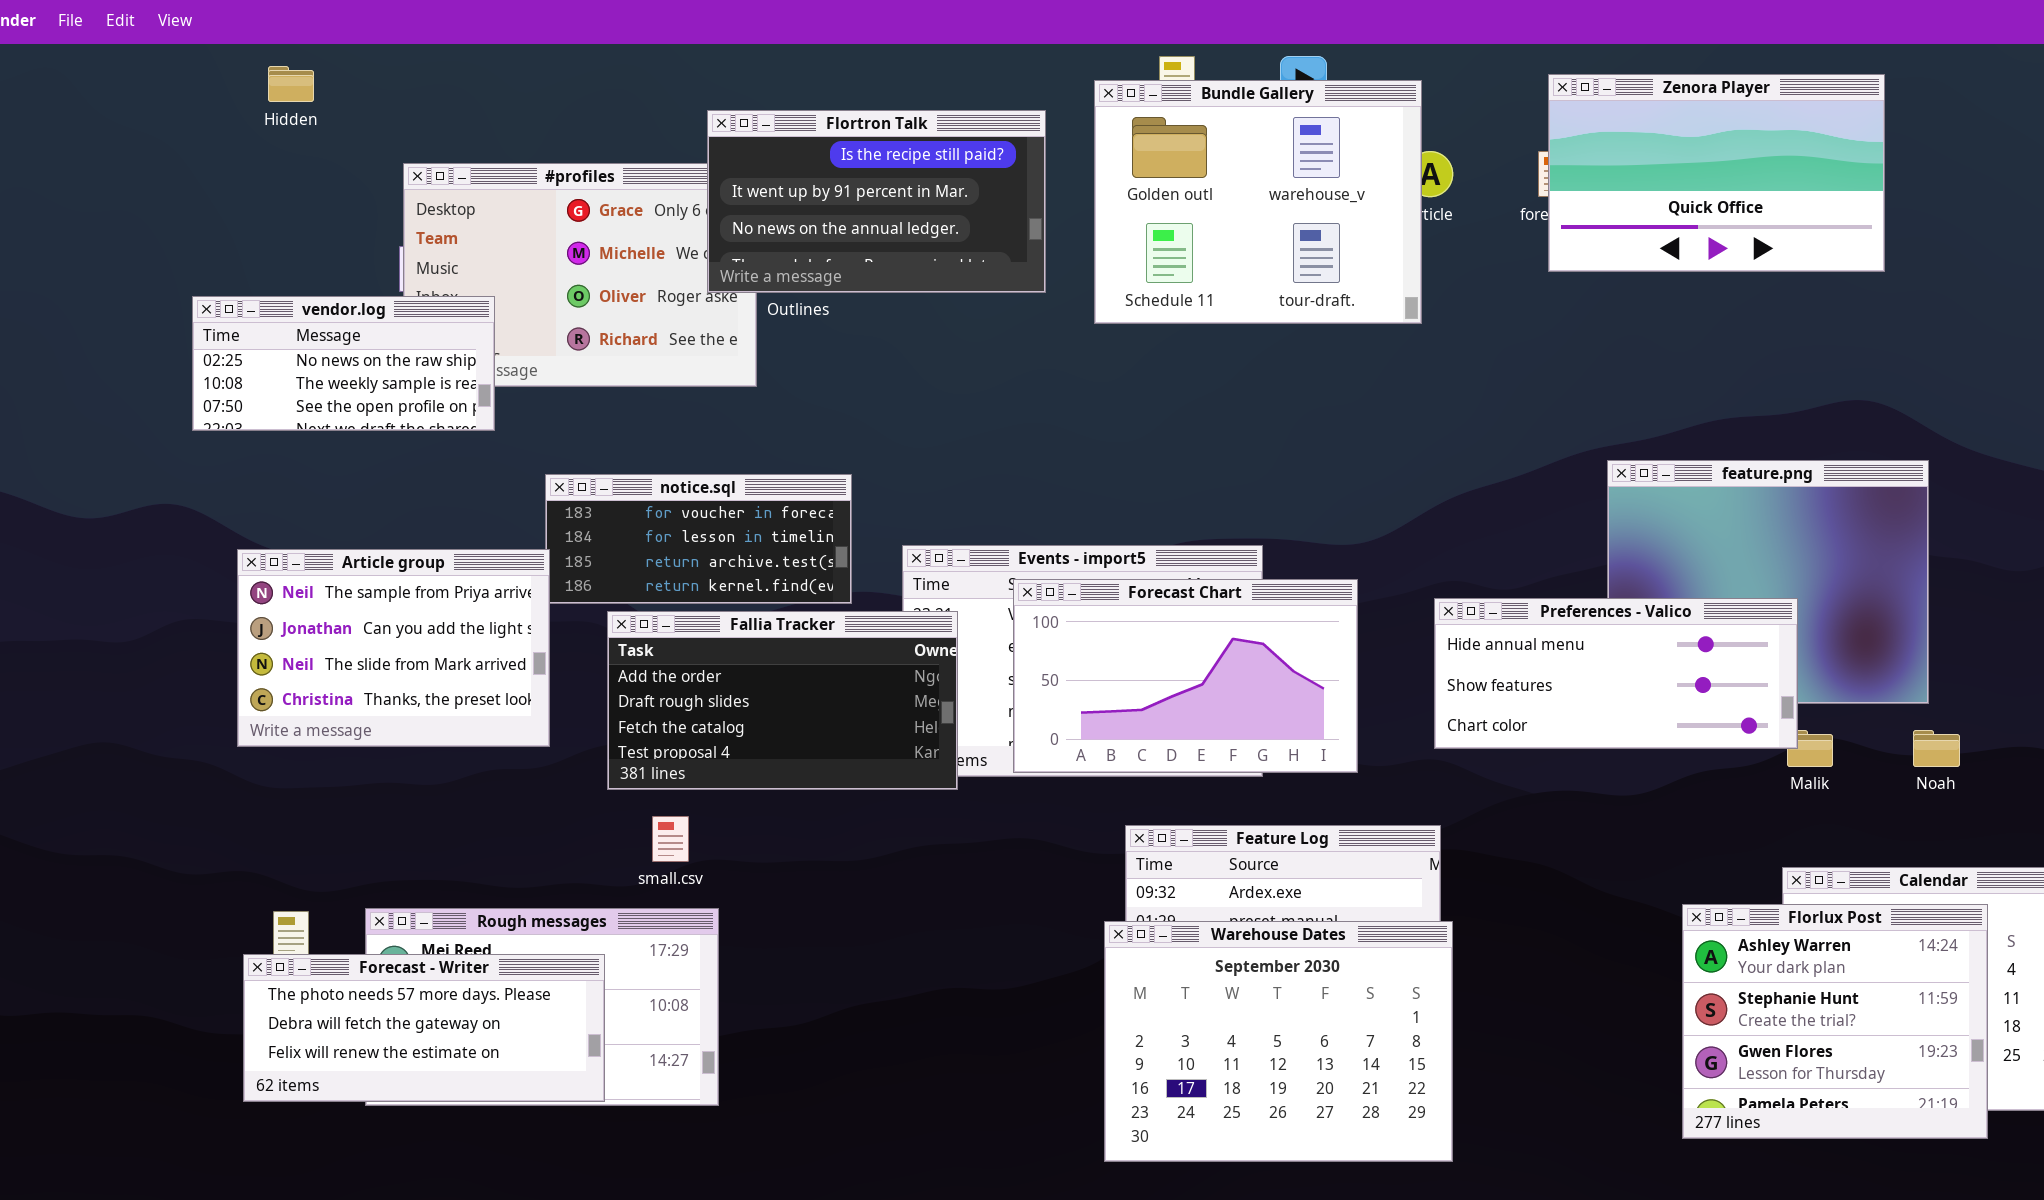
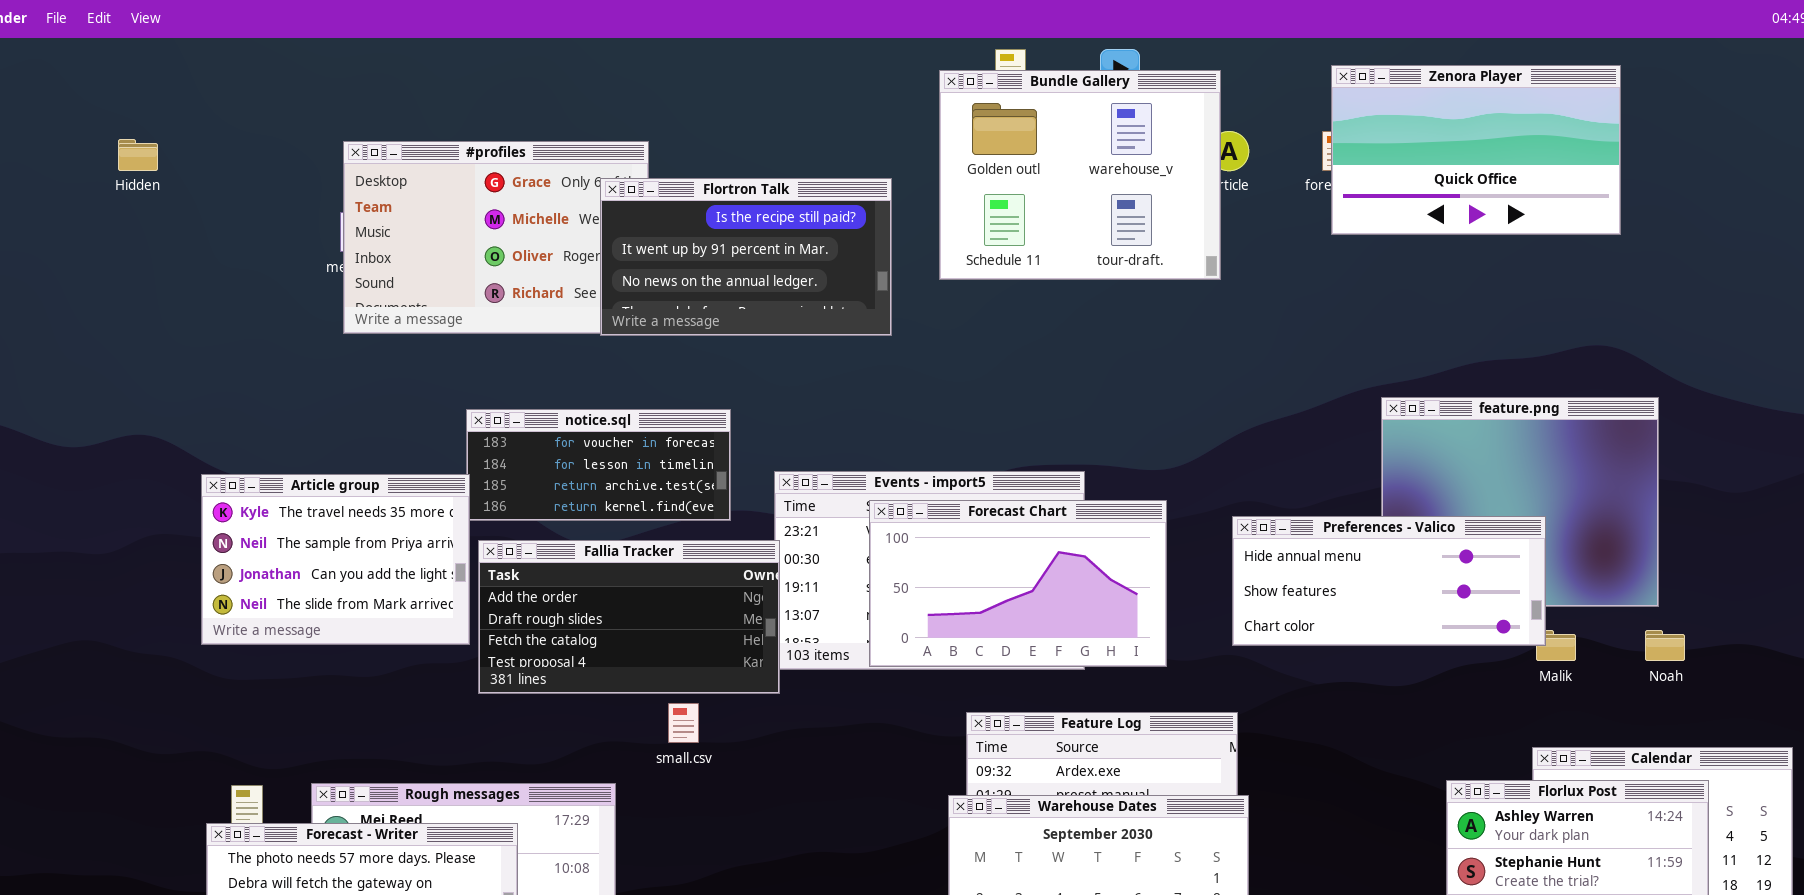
Hidden: [268,66,314,102] -> [118,139,158,171], moved
Flortron Talk: [707,110,1046,293] -> [600,178,892,336], moved
vendor.log: [192,296,495,431] -> none, closed
Article group: [237,549,550,747] -> [201,474,470,645], scrolled up 1 row
Fallia Tracker: [607,611,958,790] -> [478,540,780,694], moved
small.csv: [652,816,689,862] -> [668,703,699,743], moved

